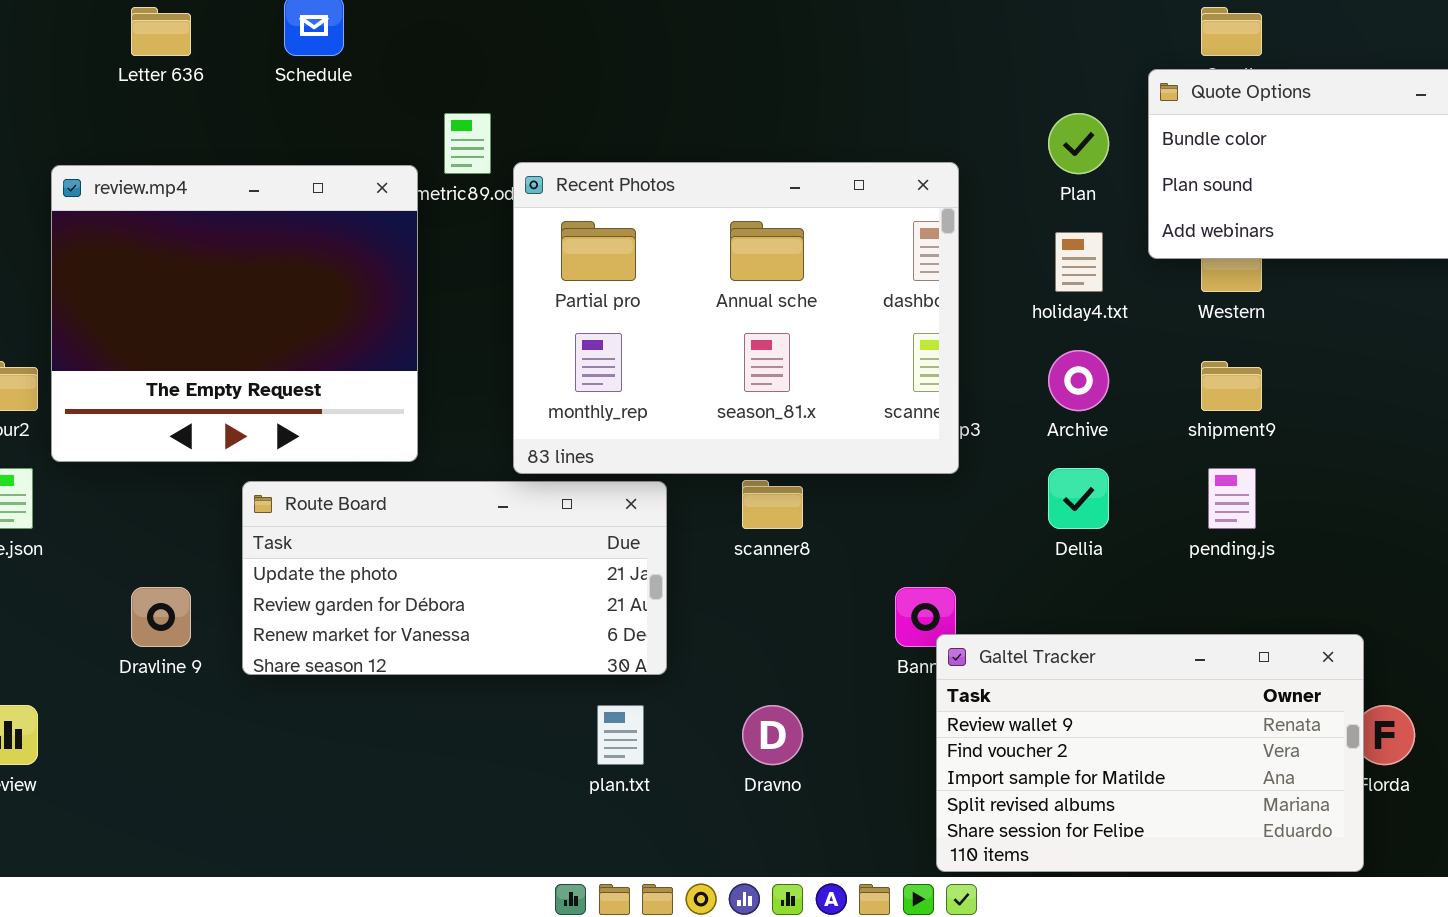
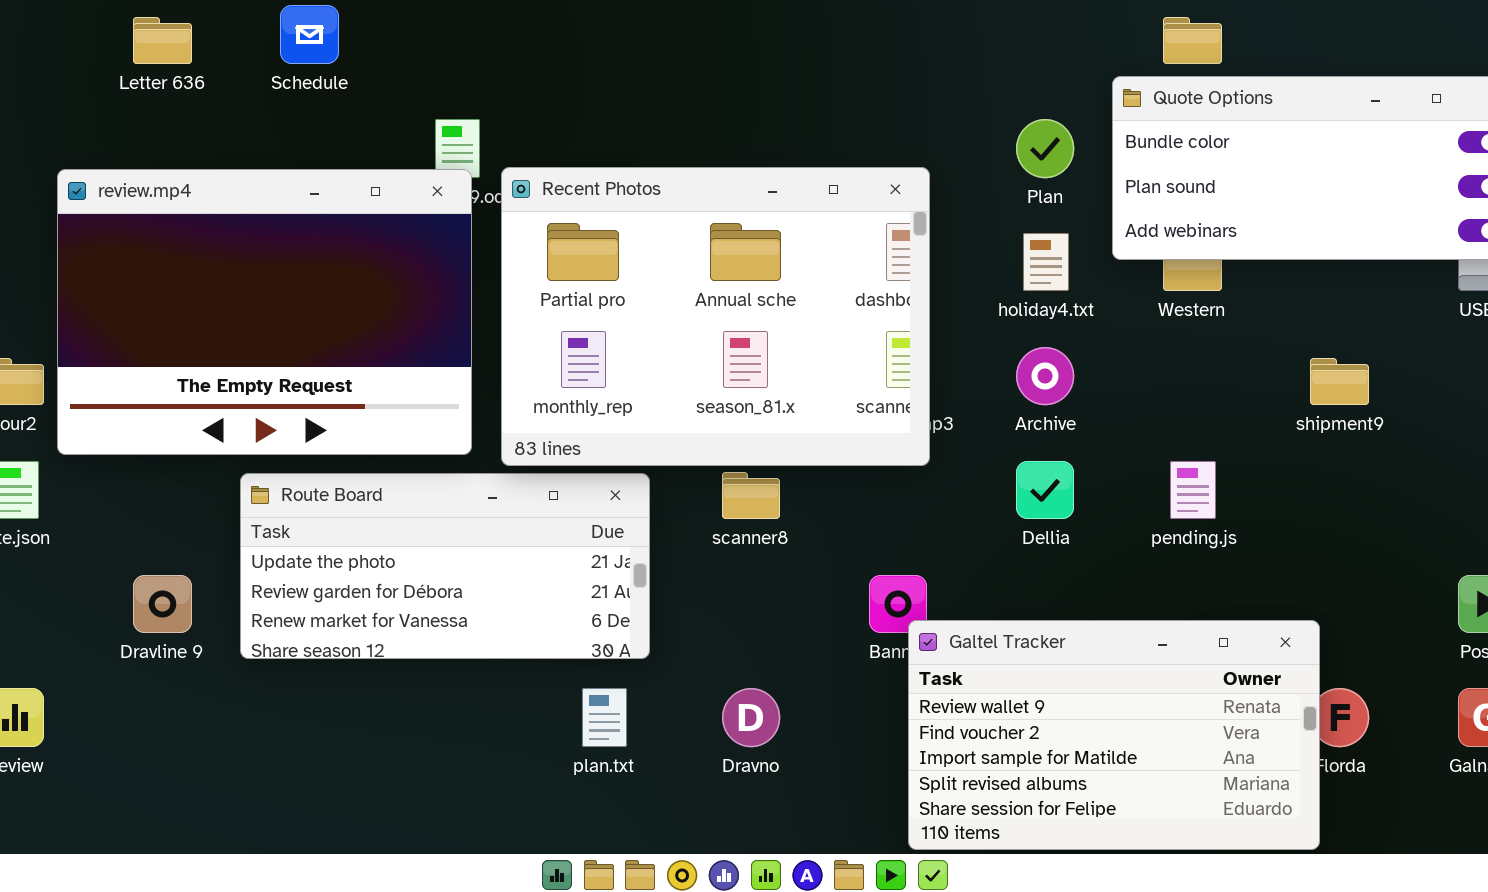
review.mp4: [51,165,418,462] -> [57,169,472,455], resized
shipment9: [1201,361,1262,411] -> [1310,358,1369,405], moved

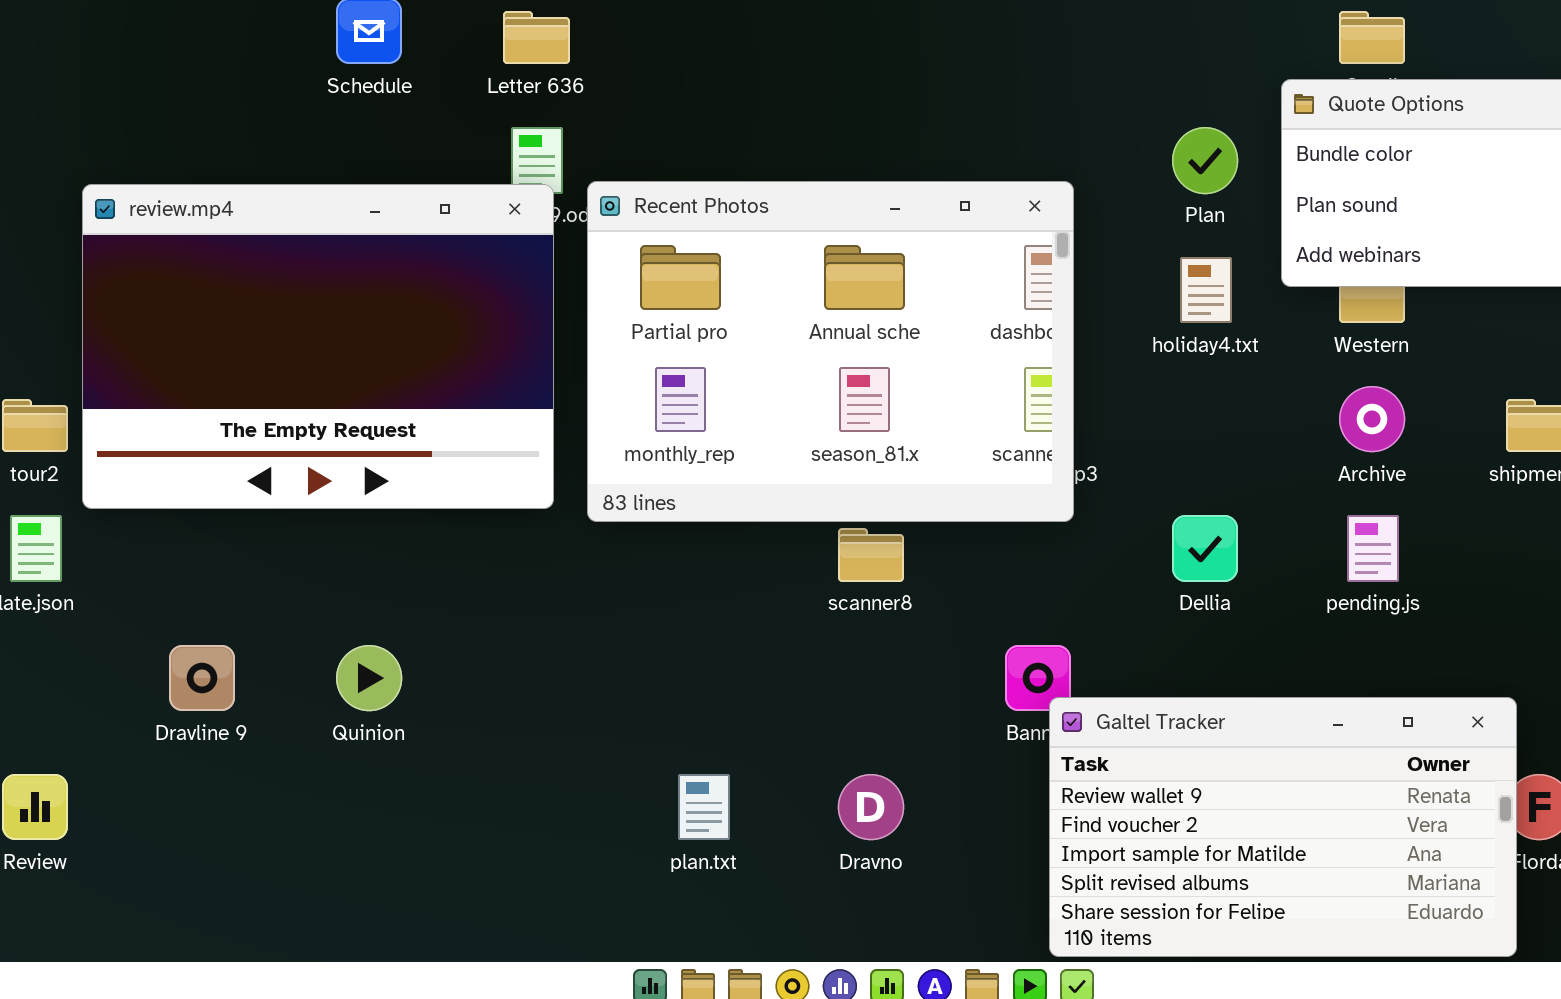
Letter 636: [133,17,192,64] -> [503,11,570,64], moved
Archive: [1016,347,1074,405] -> [1339,386,1405,452], moved
Route Board: [240,473,650,659] -> none, closed

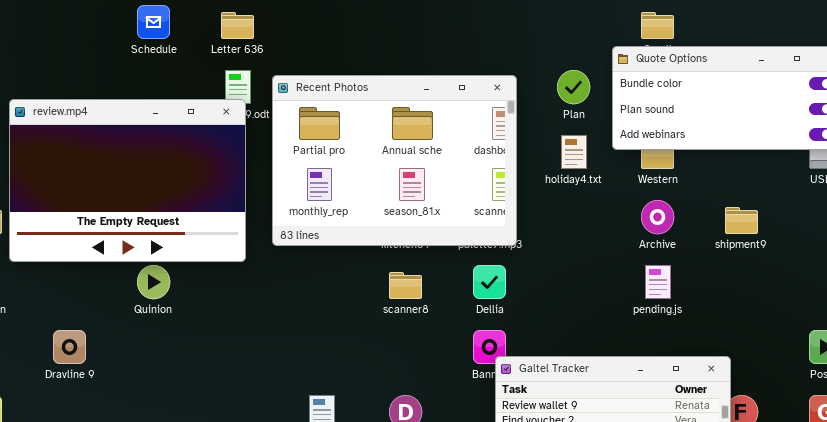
Recent Photos: [587,181,1074,522] -> [272,75,517,246], moved
Dellia: [1172,515,1238,582] -> [473,265,506,299], moved
Quinion: [336,645,402,711] -> [137,265,170,299], moved

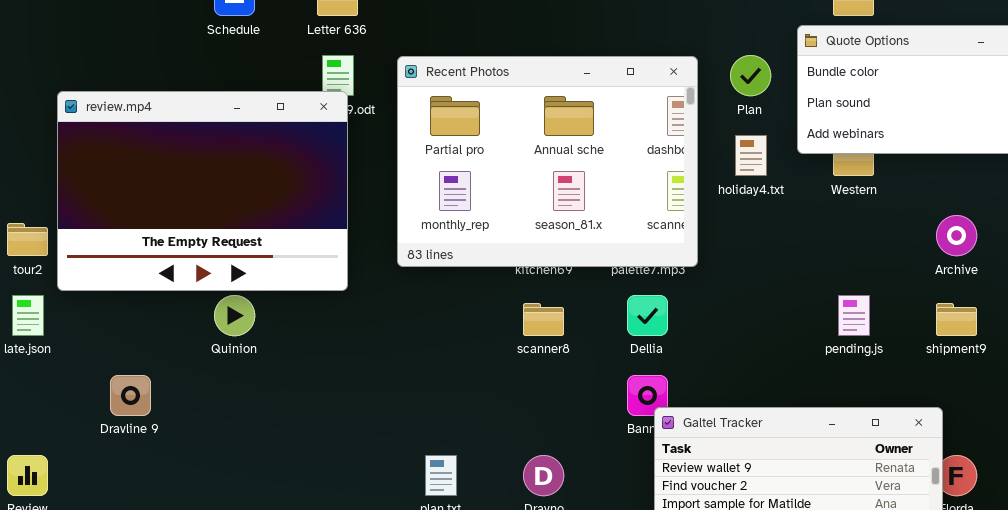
Recent Photos: [272,75,517,246] -> [397,56,698,267], moved
Archive: [641,200,674,234] -> [936,215,977,256], moved
shipment9: [725,207,758,234] -> [936,303,977,336], moved

